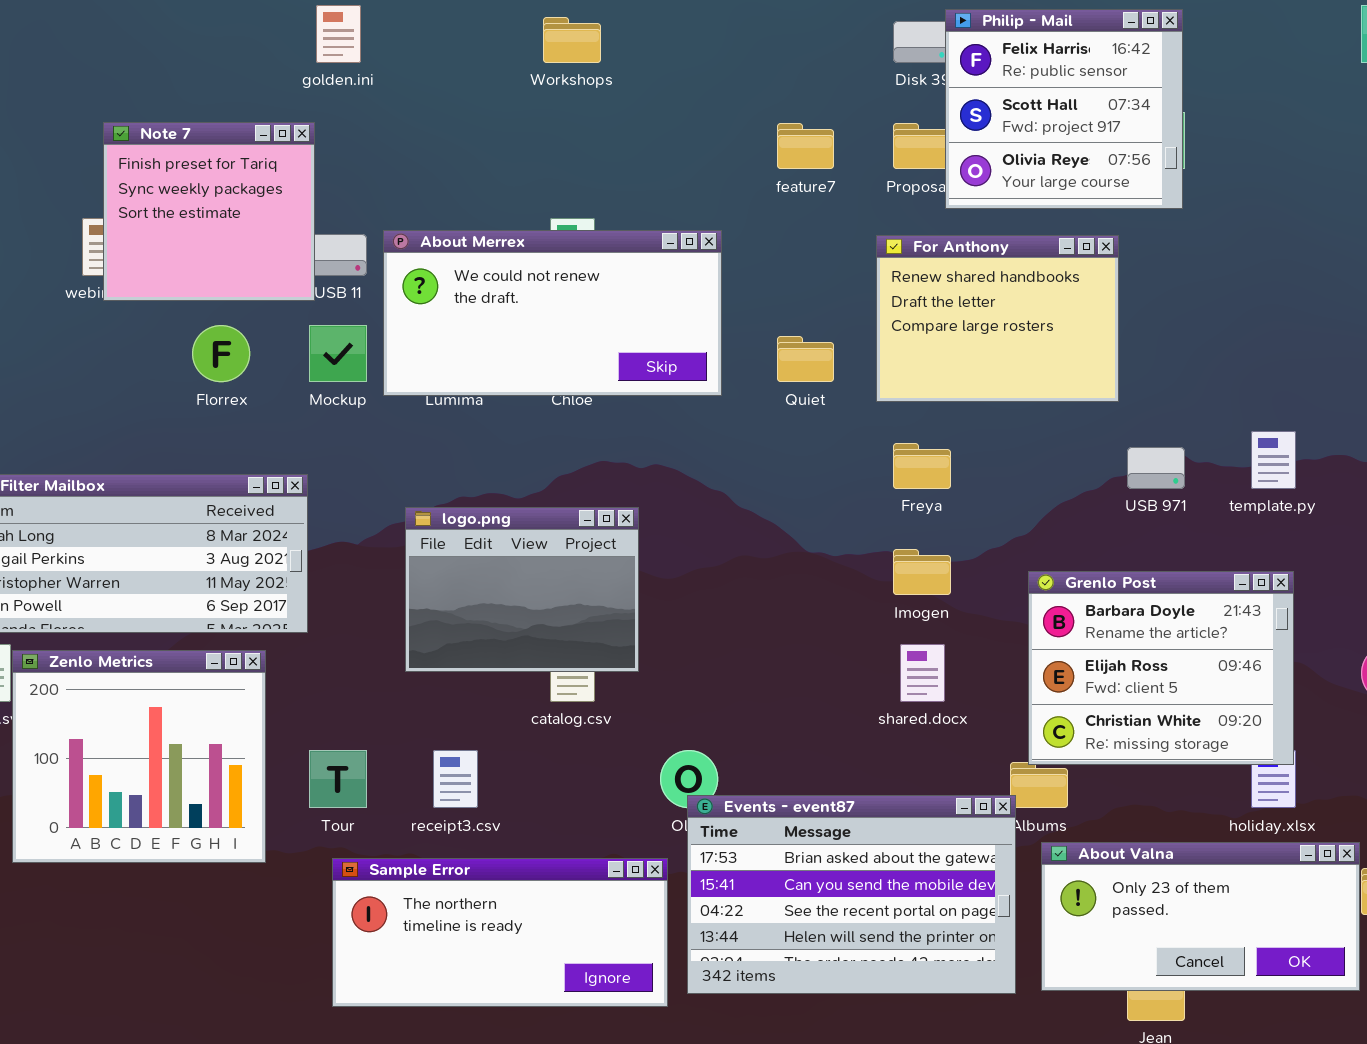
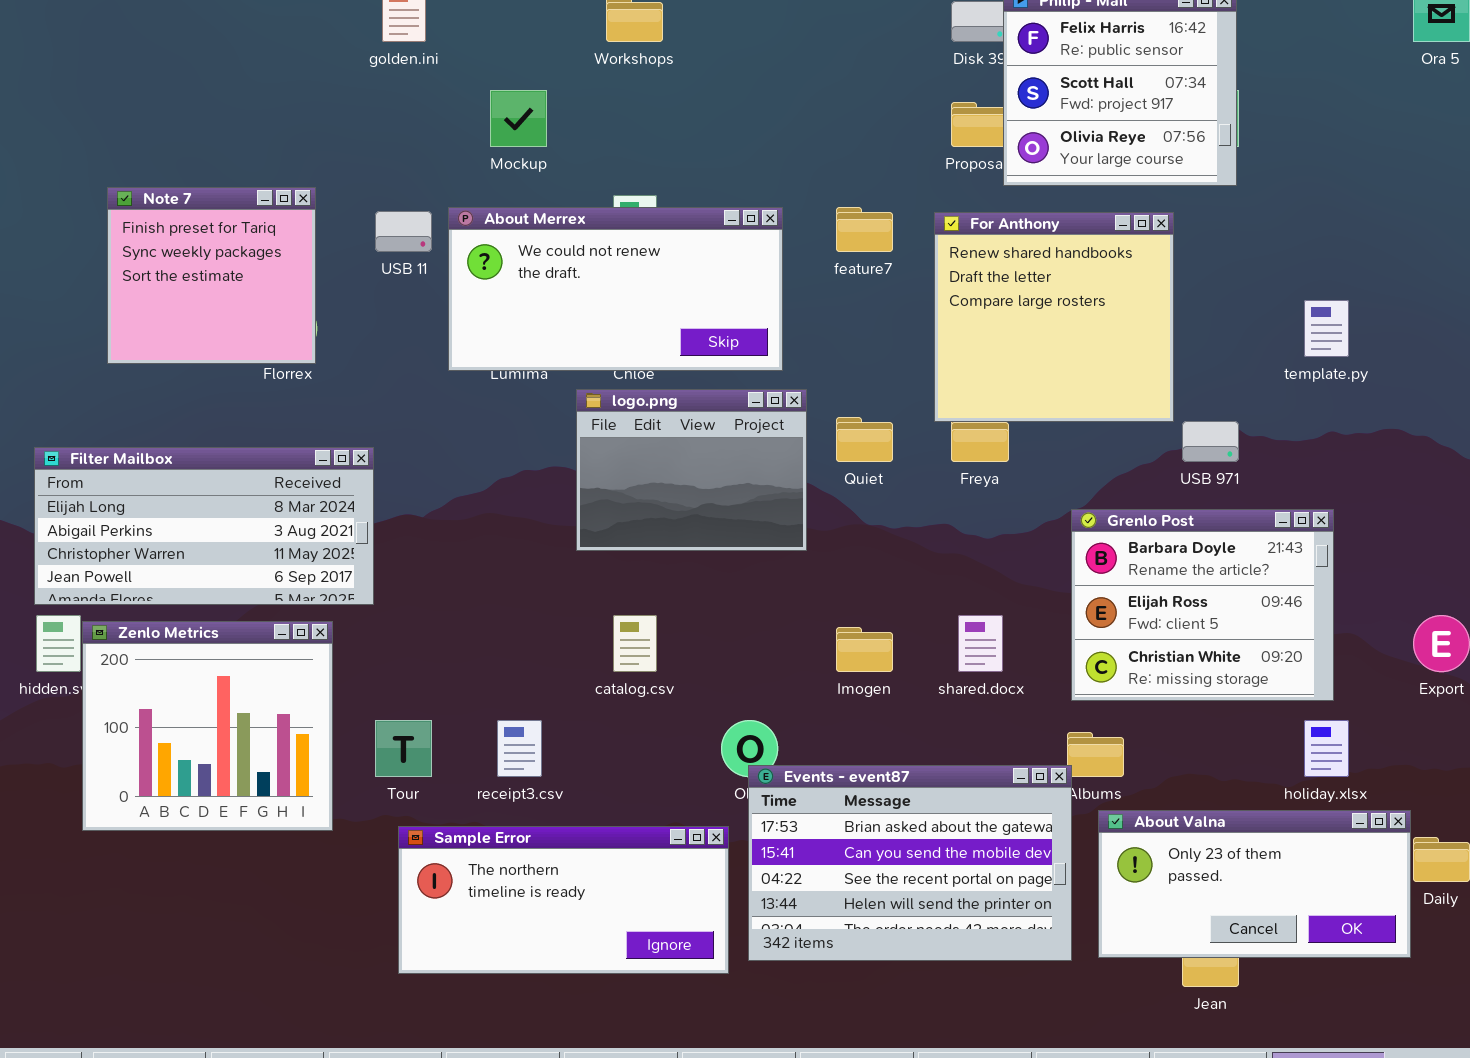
Note 7: [103,122,315,301] -> [107,187,316,364], moved
feature7: [777,123,834,169] -> [836,207,893,252], moved
For Anthony: [876,235,1119,402] -> [934,212,1174,422], resized
Mockup: [309,325,367,382] -> [490,90,547,147], moved
Quiet: [777,336,834,382] -> [836,417,893,462], moved
template.py: [1251,431,1296,489] -> [1304,300,1349,357], moved
logo.png: [405,507,639,672] -> [576,389,807,551], moved
Imogen: [893,549,951,595] -> [836,627,893,672], moved
Grenlo Post: [1028,571,1294,765] -> [1071,509,1334,701], moved

